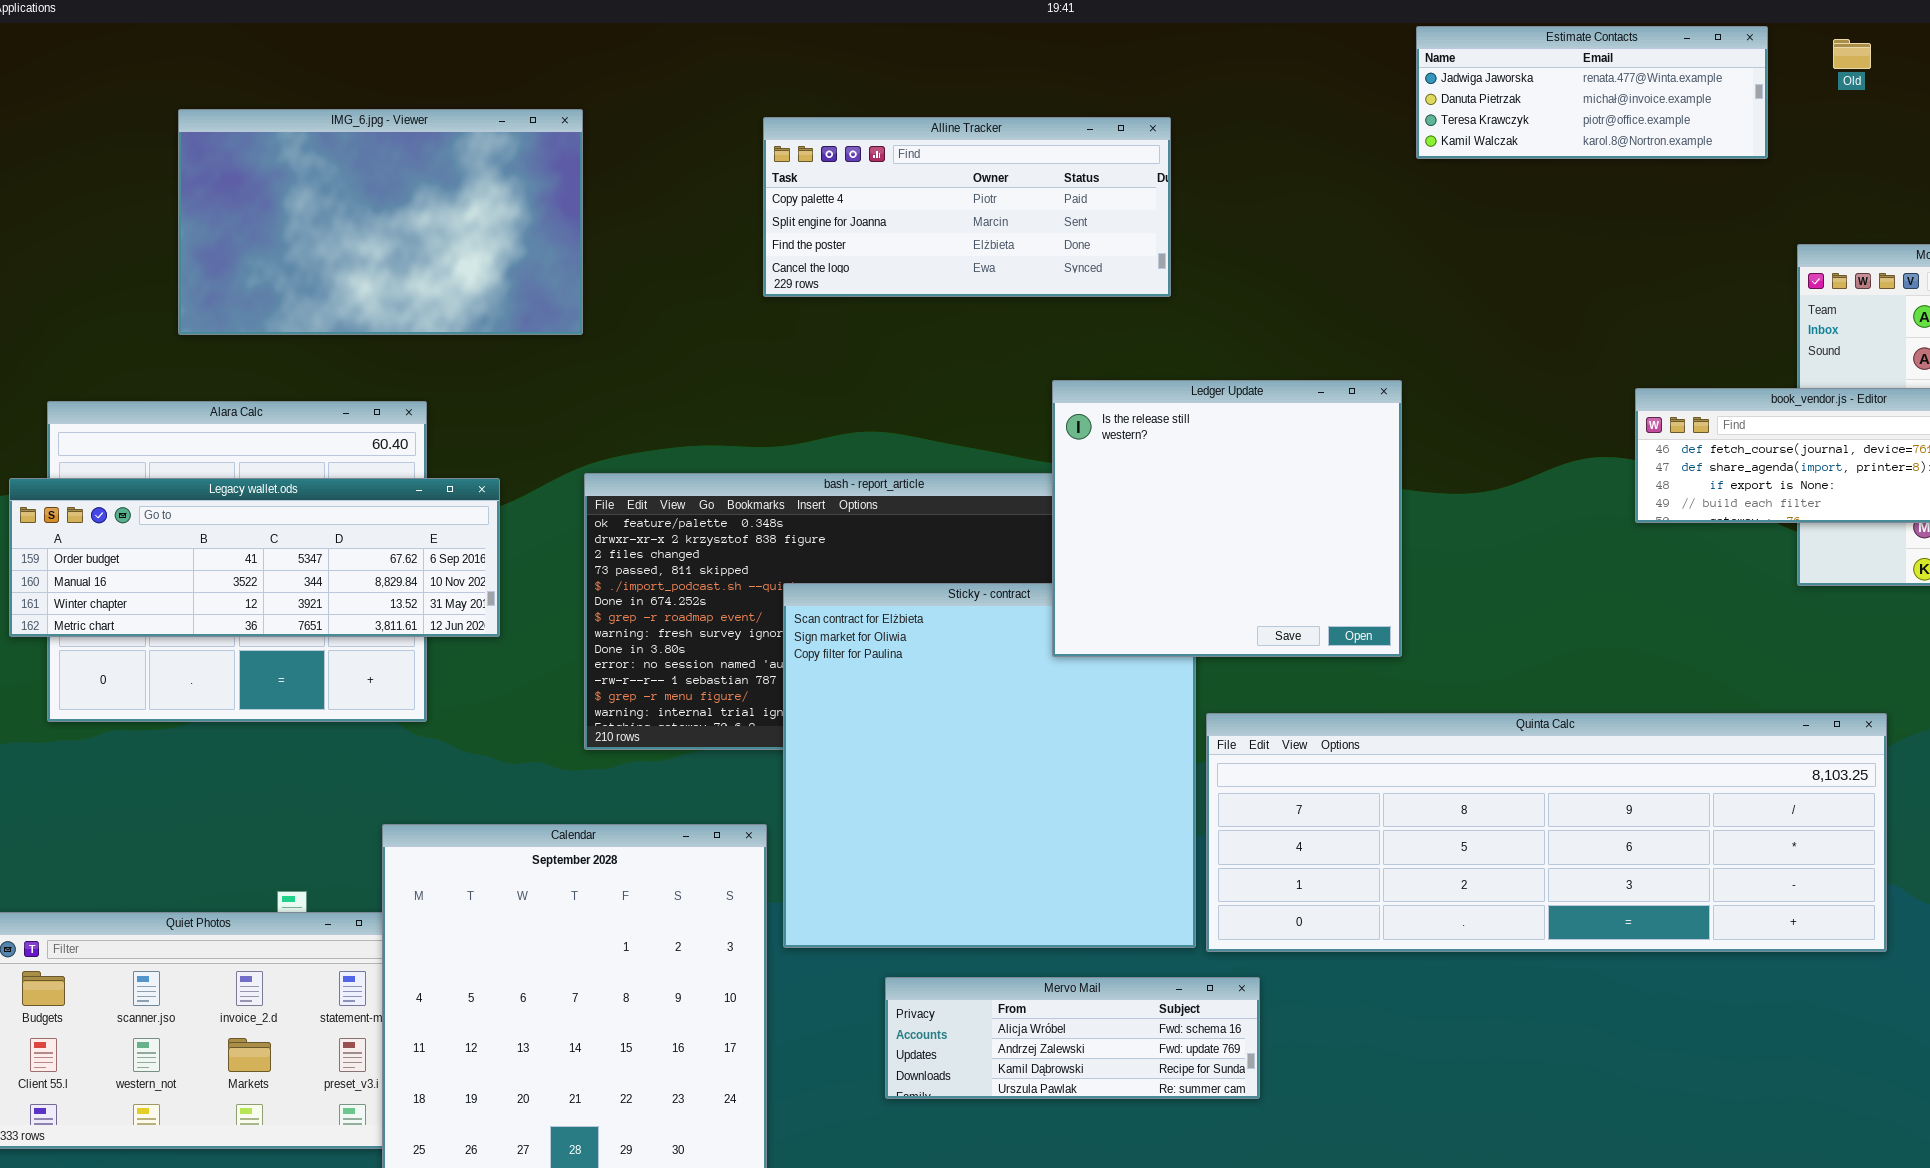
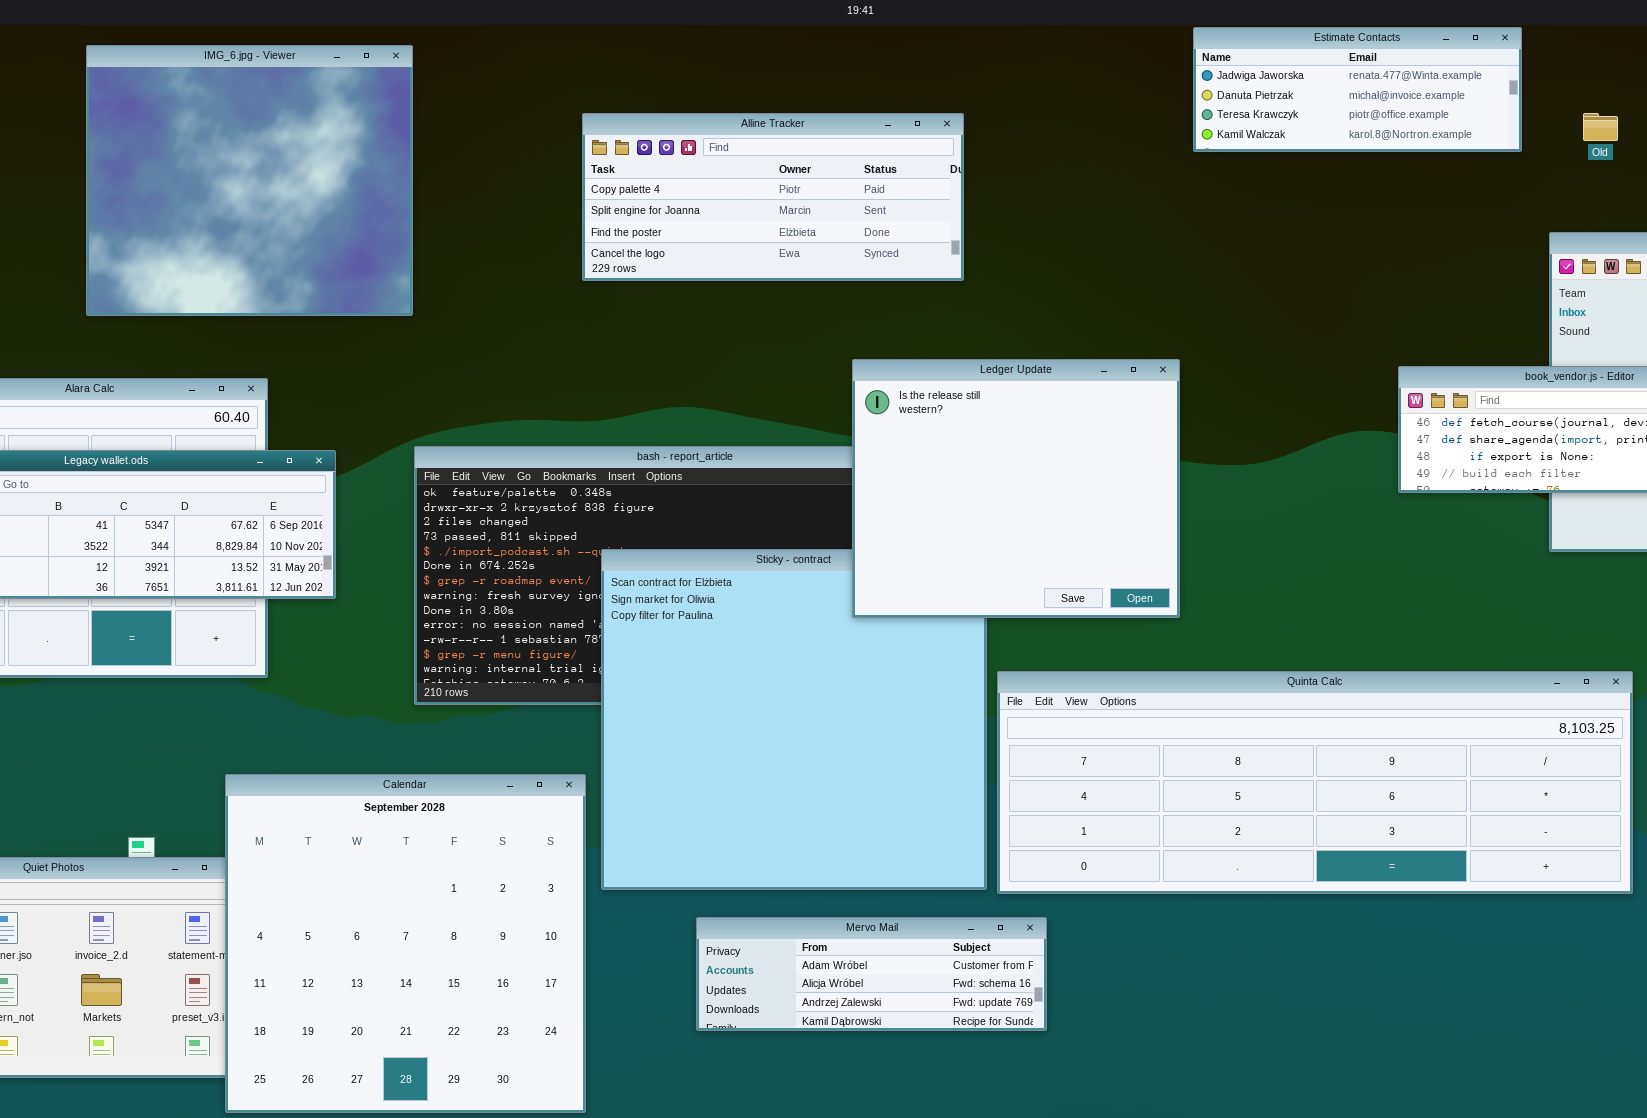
Old: [1833,39,1871,69] -> [1583,113,1618,141], moved
IMG_6.jpg - Viewer: [178,109,583,335] -> [86,45,413,316], resized
Mervo Mail: [885,977,1260,1099] -> [696,917,1047,1031], scrolled up 1 row

